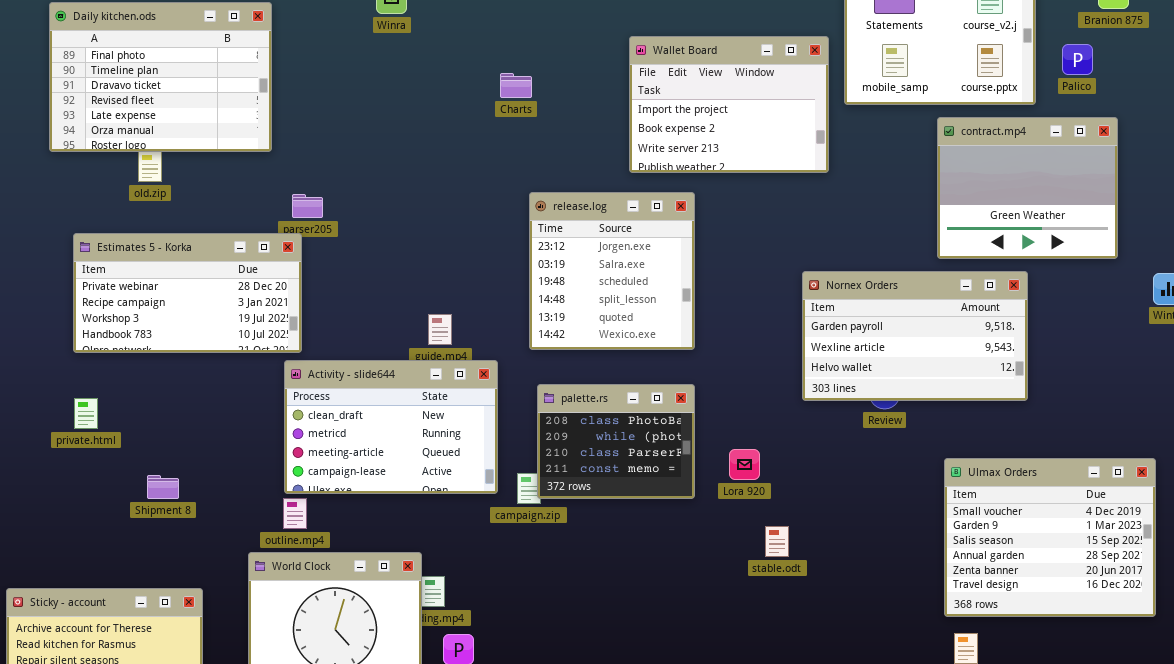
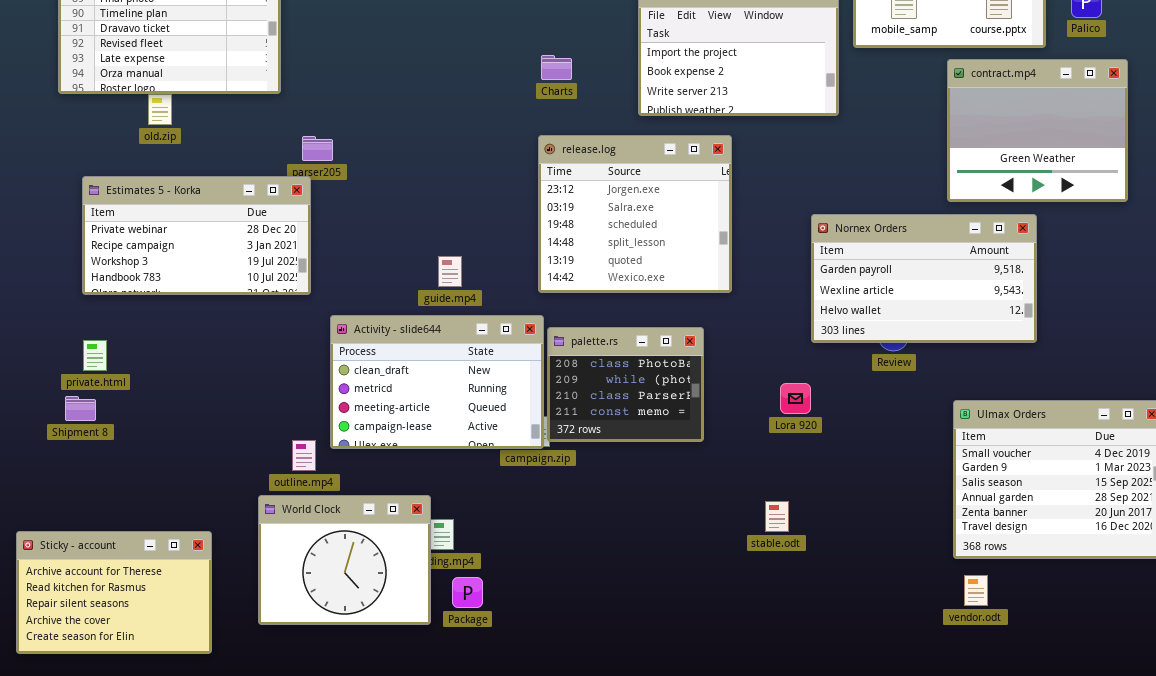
Charts: [500,73,532,98] -> [541,55,572,80], moved
release.log: [529,192,695,350] -> [538,135,732,293], resized
Activity - slide644: [284,360,498,494] -> [330,315,544,449], moved
Lora 920: [729,449,760,480] -> [780,383,811,414], moved
Shipment 8: [147,475,179,499] -> [65,396,96,421], moved
stable.odt: [765,526,789,557] -> [765,501,789,532], moved

